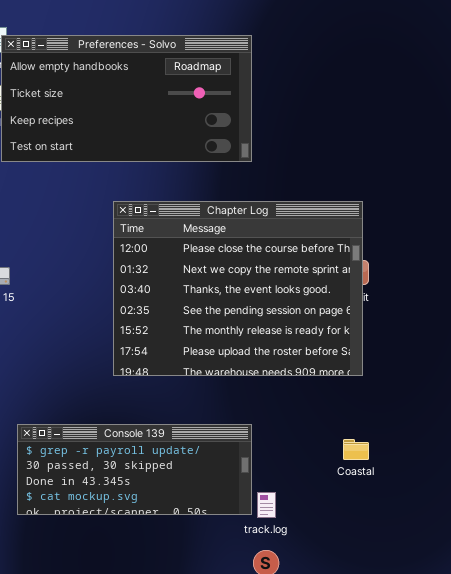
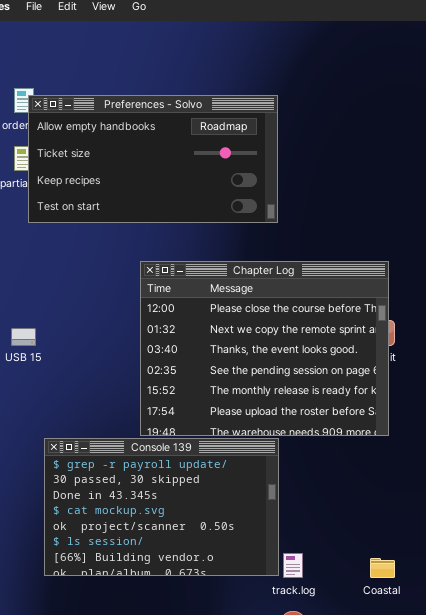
Console 139: [17,424,252,515] -> [44,438,279,576], resized
Coastal: [343,439,369,460] -> [370,558,395,578], moved

